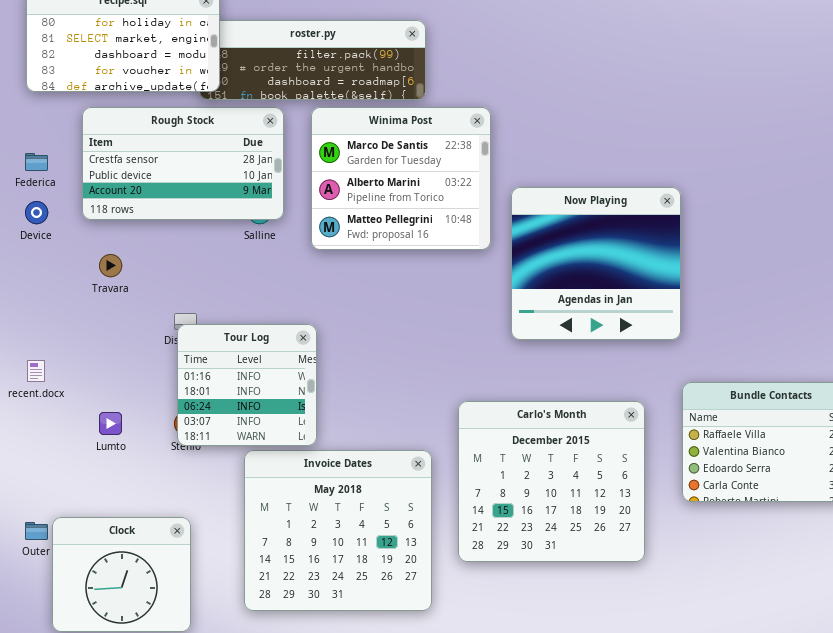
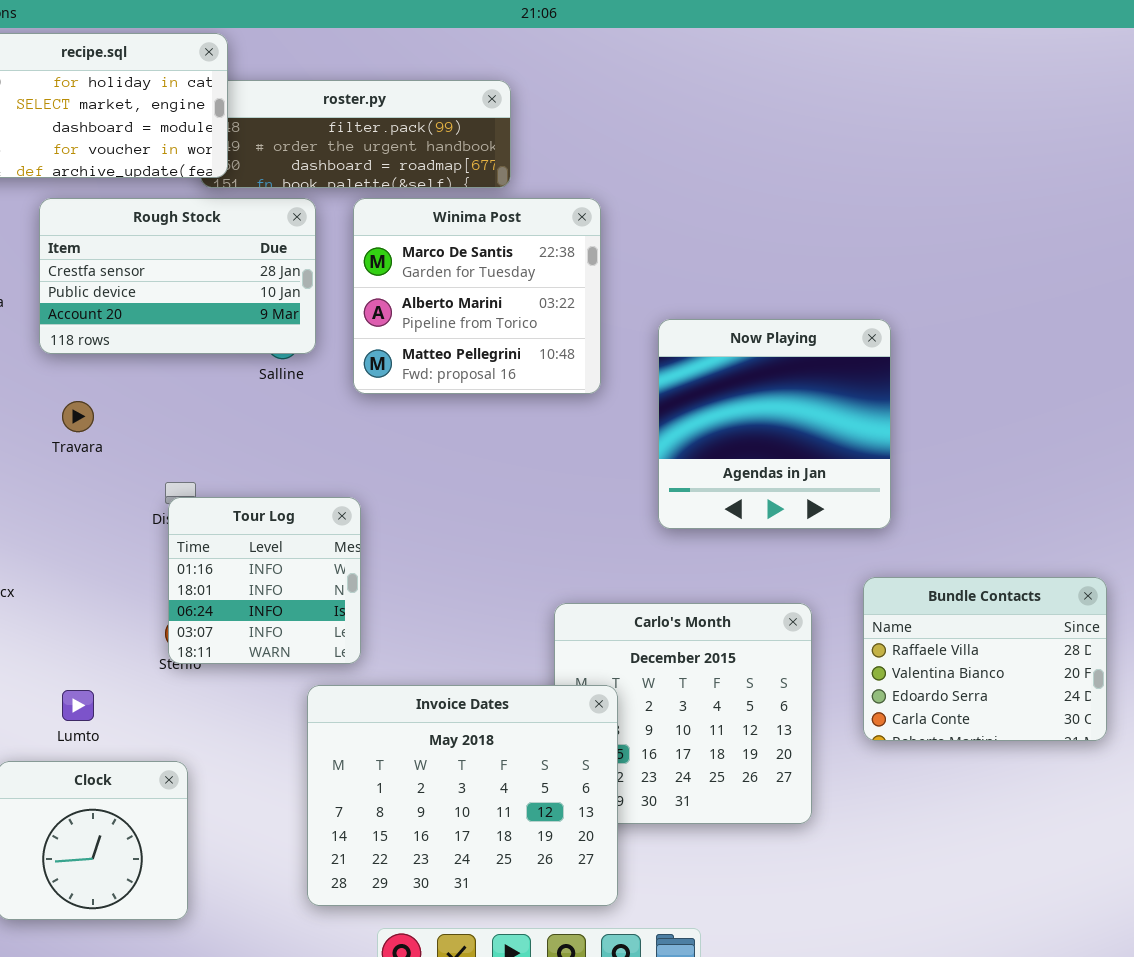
Now Playing: [511,187,681,340] -> [658,319,891,529], moved
Lumto: [99,412,122,435] -> [62,690,94,721], moved
Invoice Dates: [244,450,432,611] -> [307,685,618,906], moved, resized

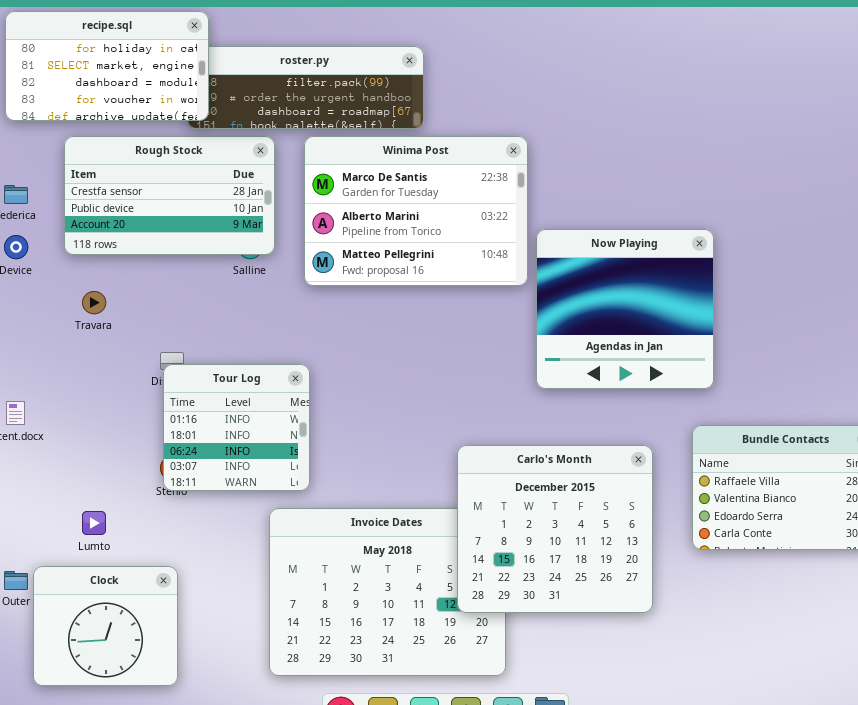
Winima Post: [353,198,601,394] -> [304,136,528,286], resized
Carlo's Month: [554,603,812,824] -> [457,445,653,613], raised

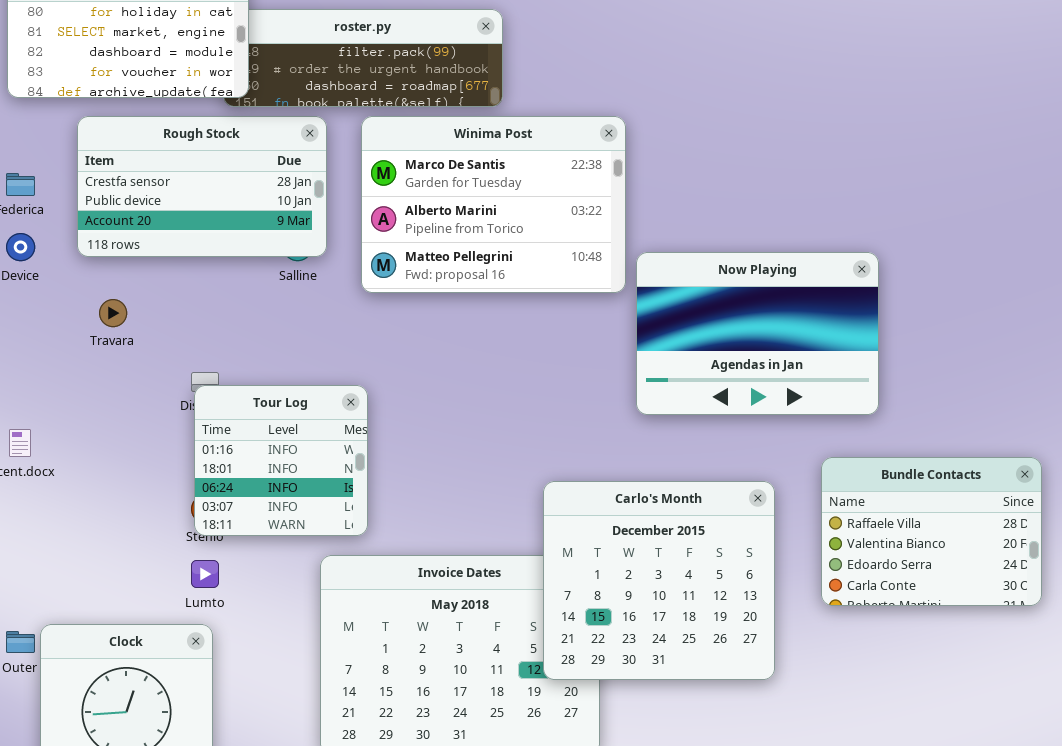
Now Playing: [536,229,714,389] -> [636,252,879,415], resized
Lumto: [82,511,106,535] -> [191,560,219,588], moved

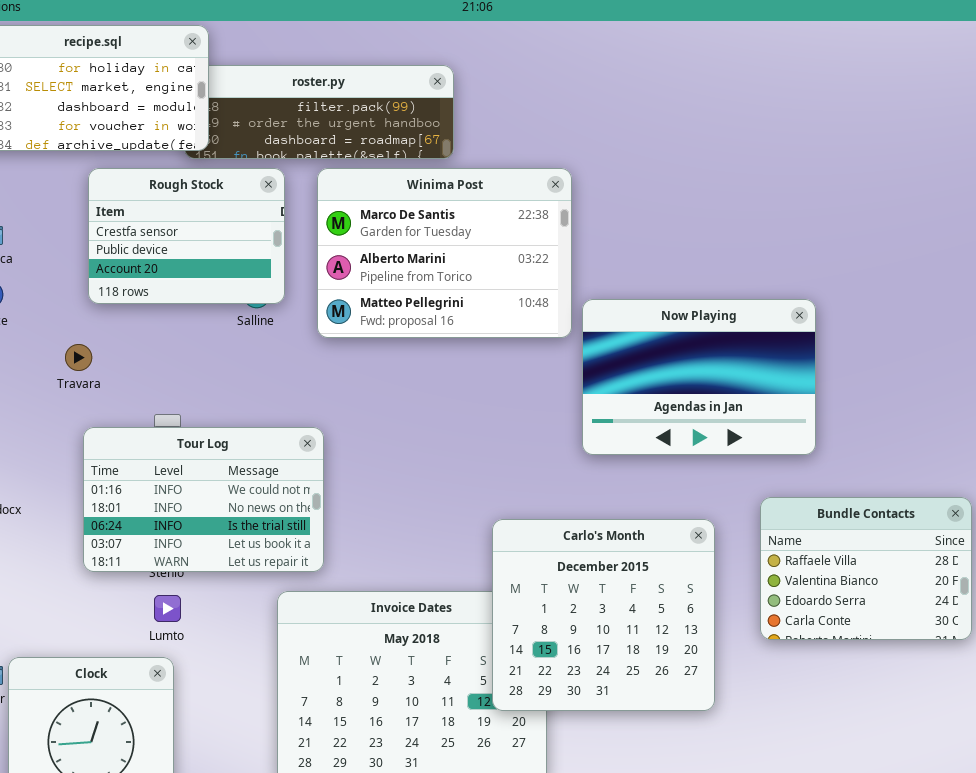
Rough Stock: [77,116,327,257] -> [88,168,285,304], resized
Tour Log: [194,385,368,536] -> [83,427,324,572], resized

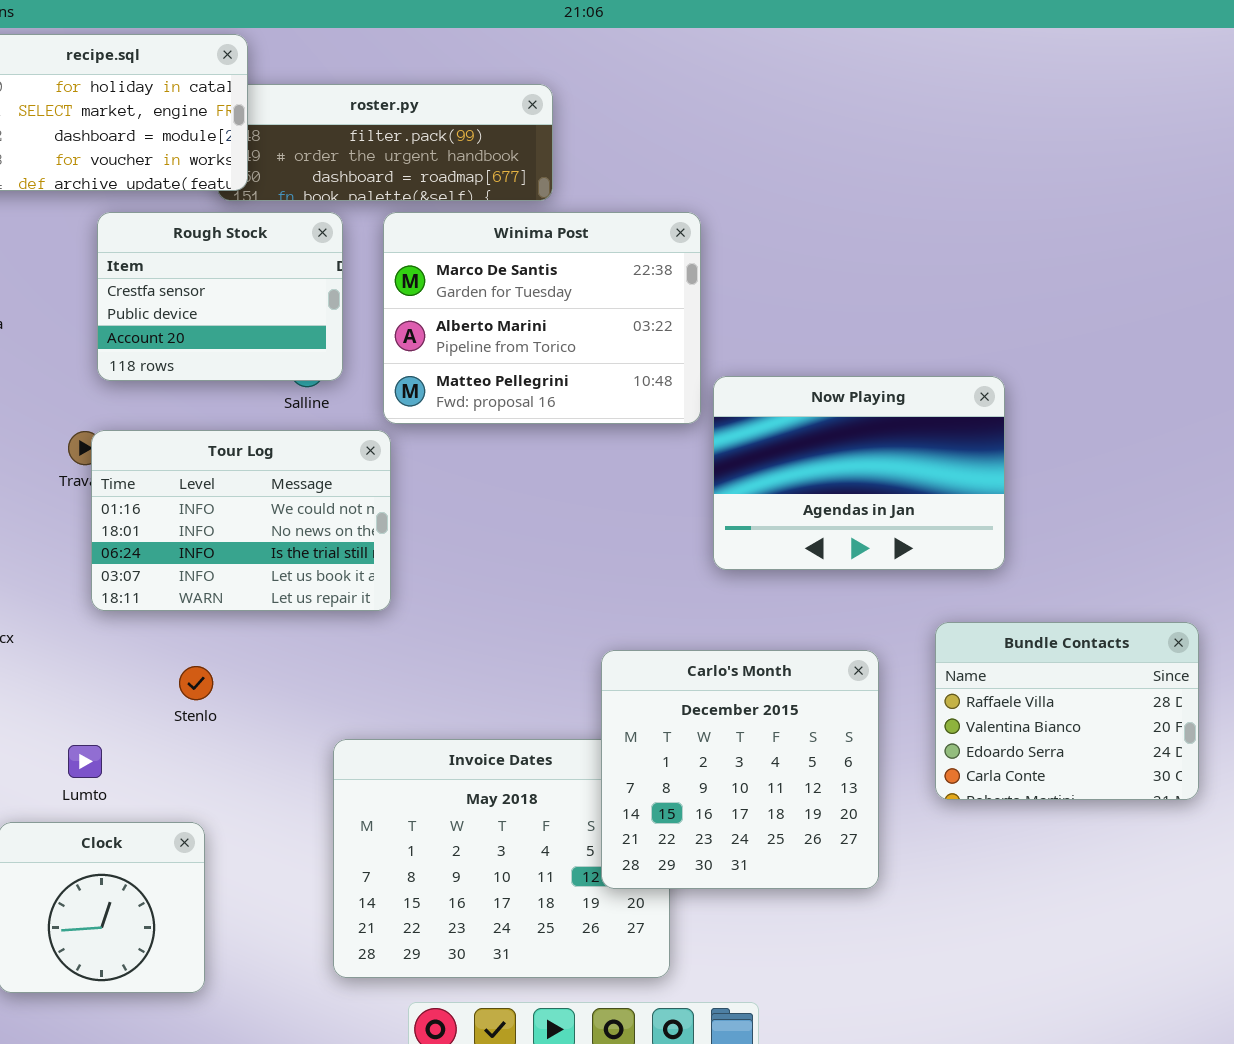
Tour Log: [83,427,324,572] -> [91,430,391,611], moved
Lumto: [154,595,181,622] -> [68,745,102,778], moved

